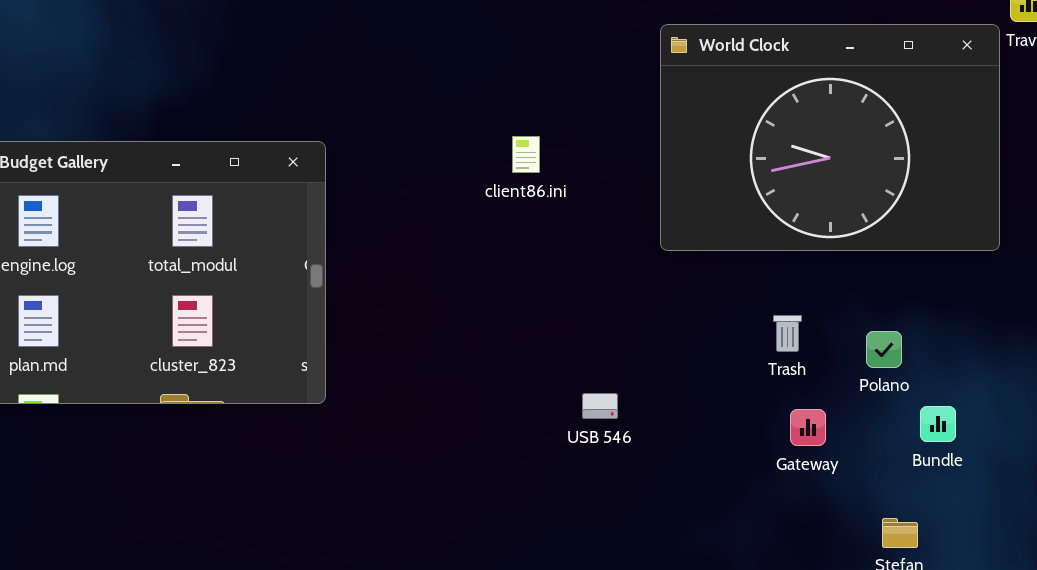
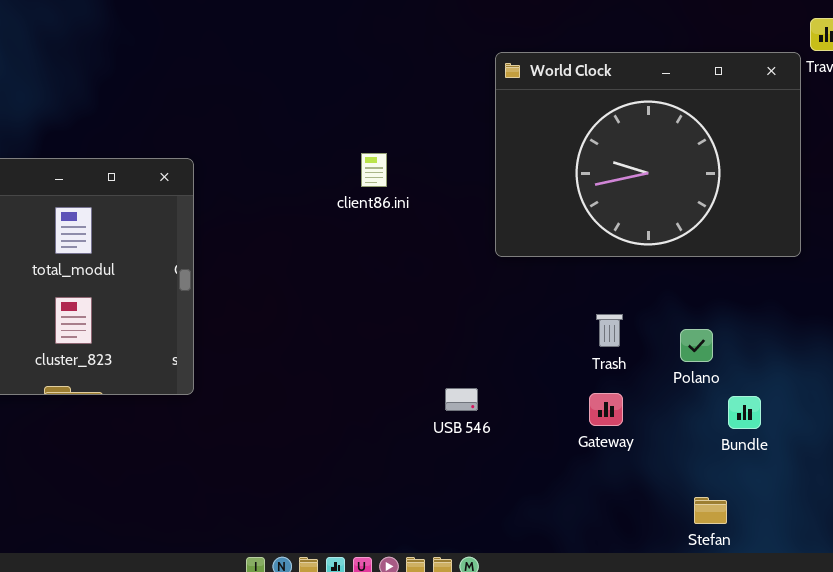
USB 546: [582,393,618,419] -> [445,388,478,411], moved
Gateway: [790,409,826,446] -> [589,393,623,426], moved

